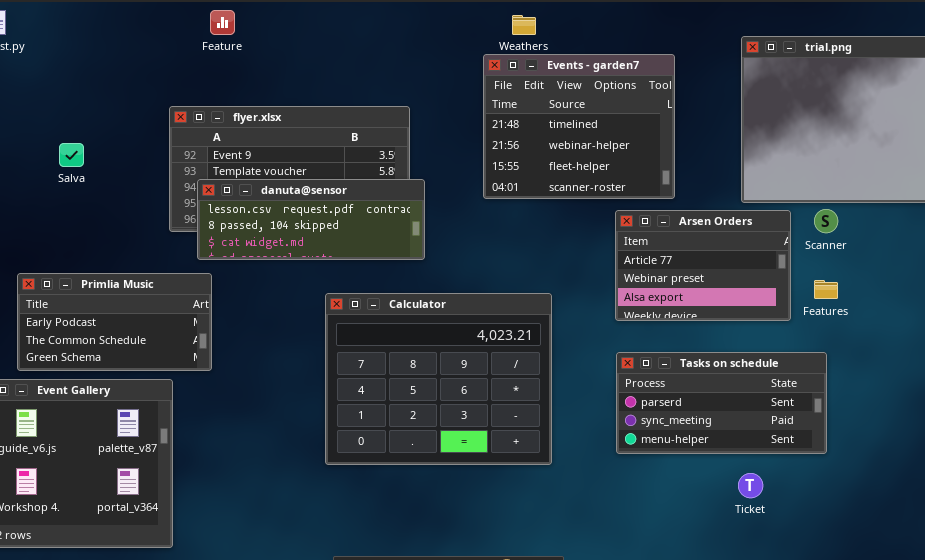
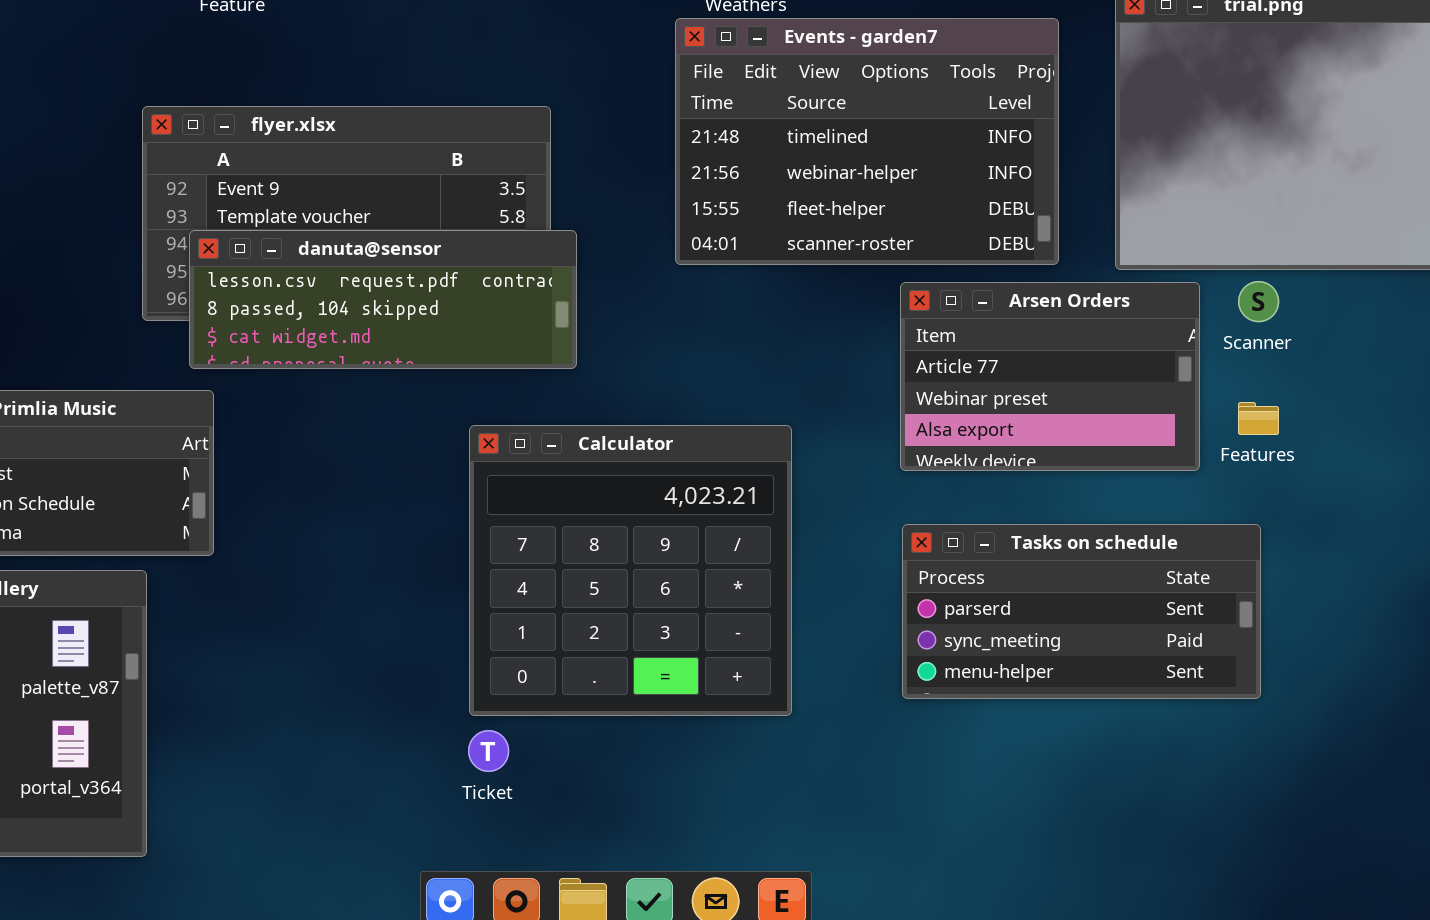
Events - garden7: [483,54,675,199] -> [675,18,1059,265], resized
Calculator: [325,293,552,465] -> [469,425,792,716], resized
Ticket: [738,473,763,498] -> [468,730,509,772], moved

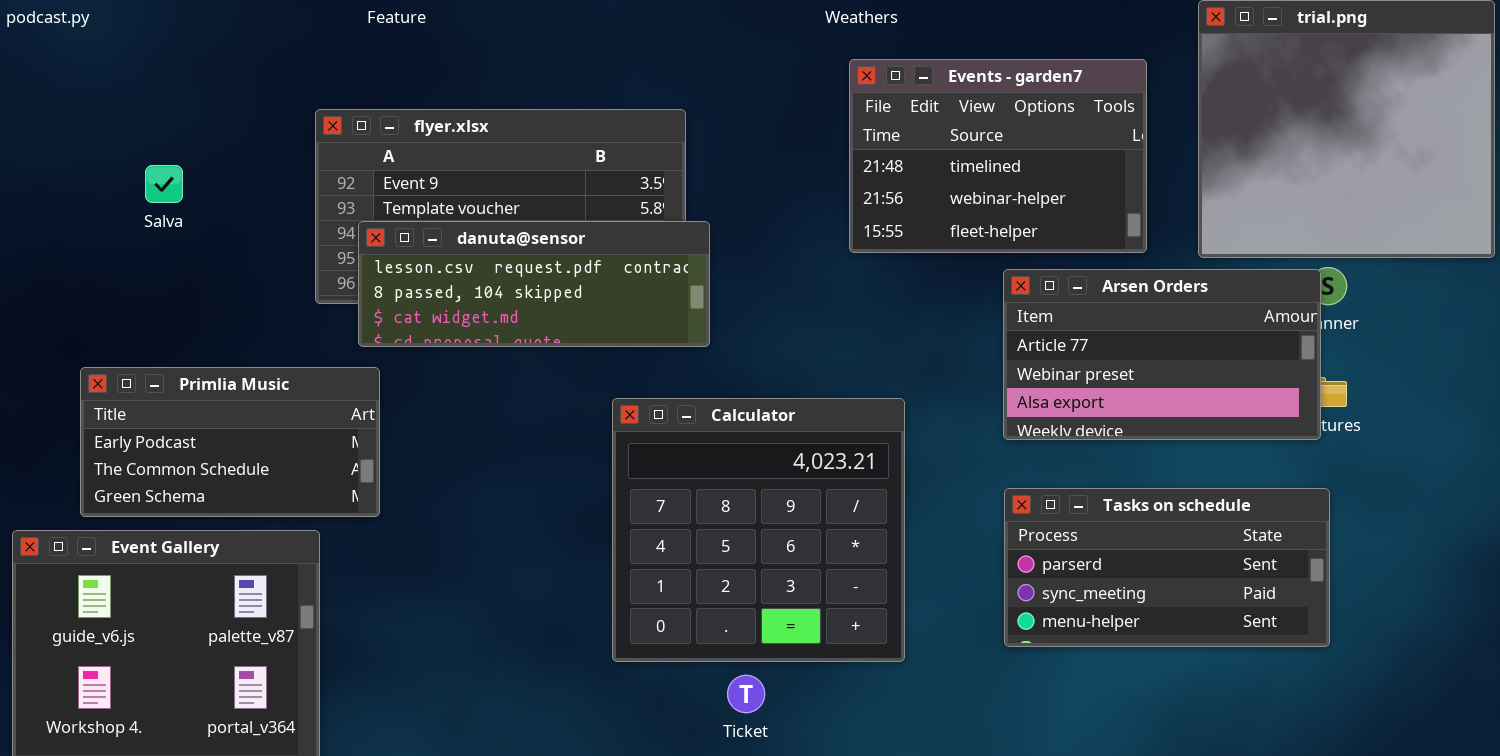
Events - garden7: [675,18,1059,265] -> [849,59,1147,253], resized
Arsen Orders: [900,282,1200,471] -> [1003,269,1321,440], resized
Ticket: [468,730,509,772] -> [727,675,765,713], moved

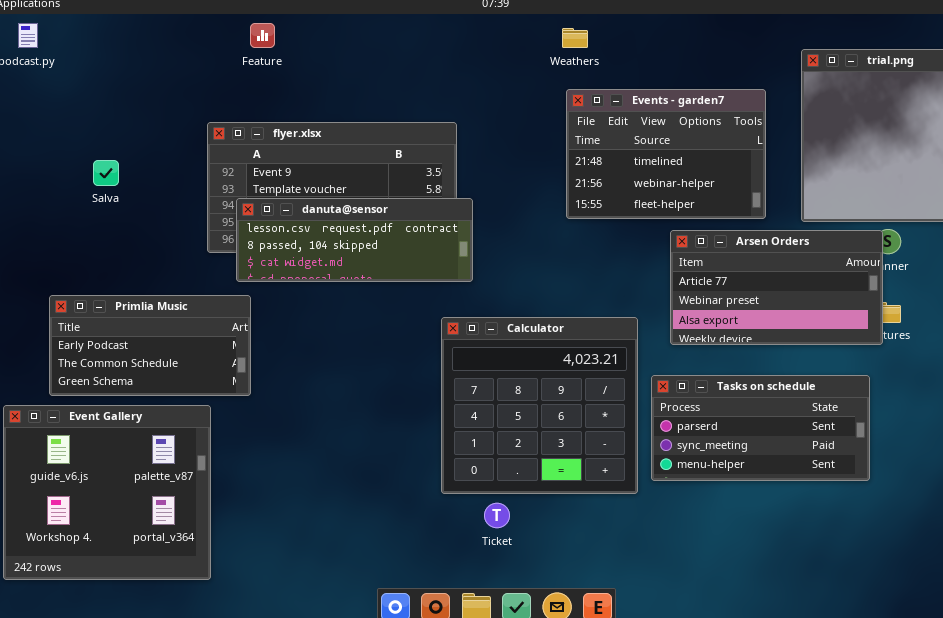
Calculator: [612,398,905,662] -> [441,317,638,494], moved
Tasks on schedule: [1004,488,1330,647] -> [651,375,870,481], moved

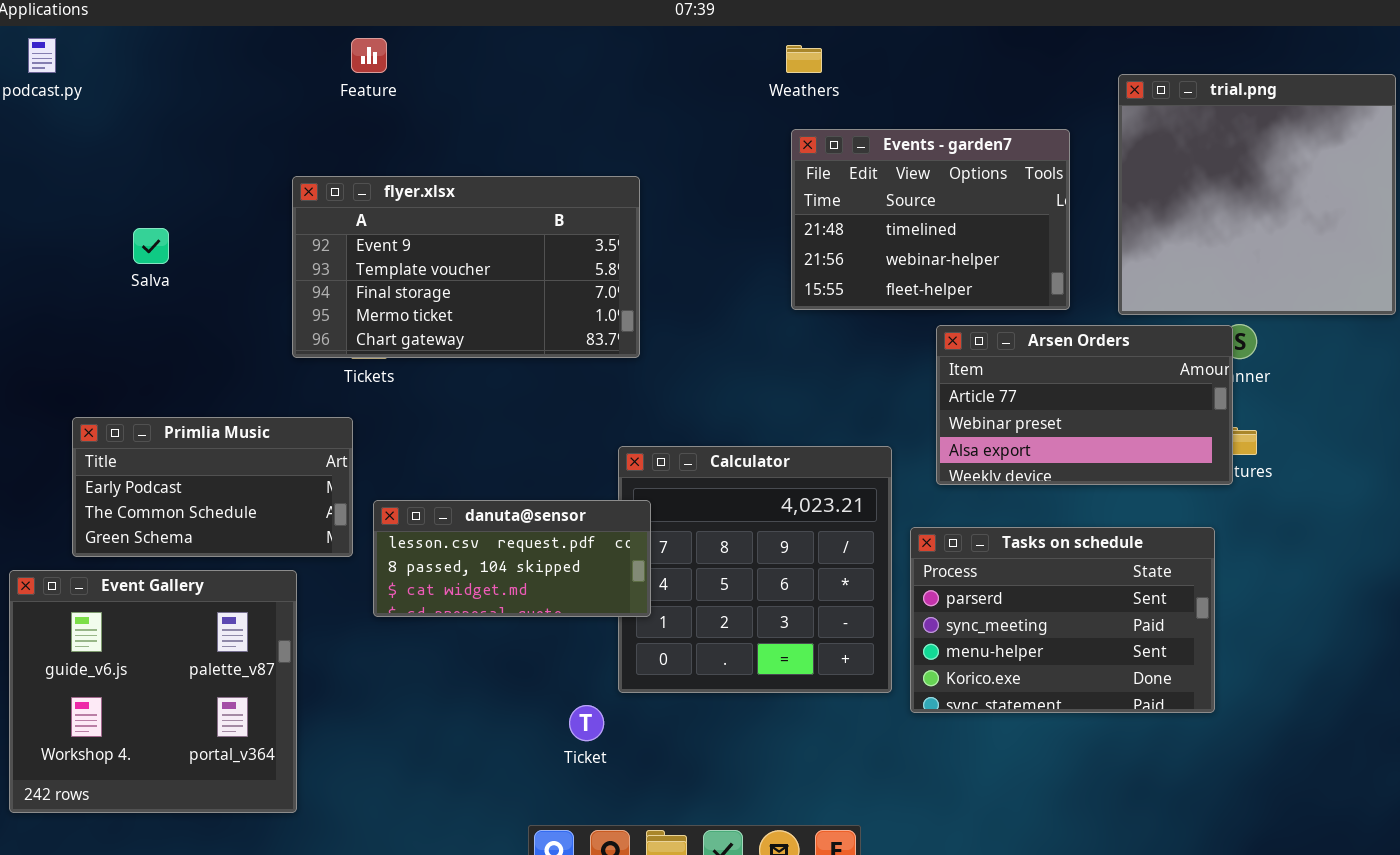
danuta@sensor: [236,198,473,282] -> [373,500,651,617], moved, resized
Tasks on schedule: [651,375,870,481] -> [910,527,1215,713], resized
Ticket: [484,503,510,528] -> [569,705,604,741], moved

